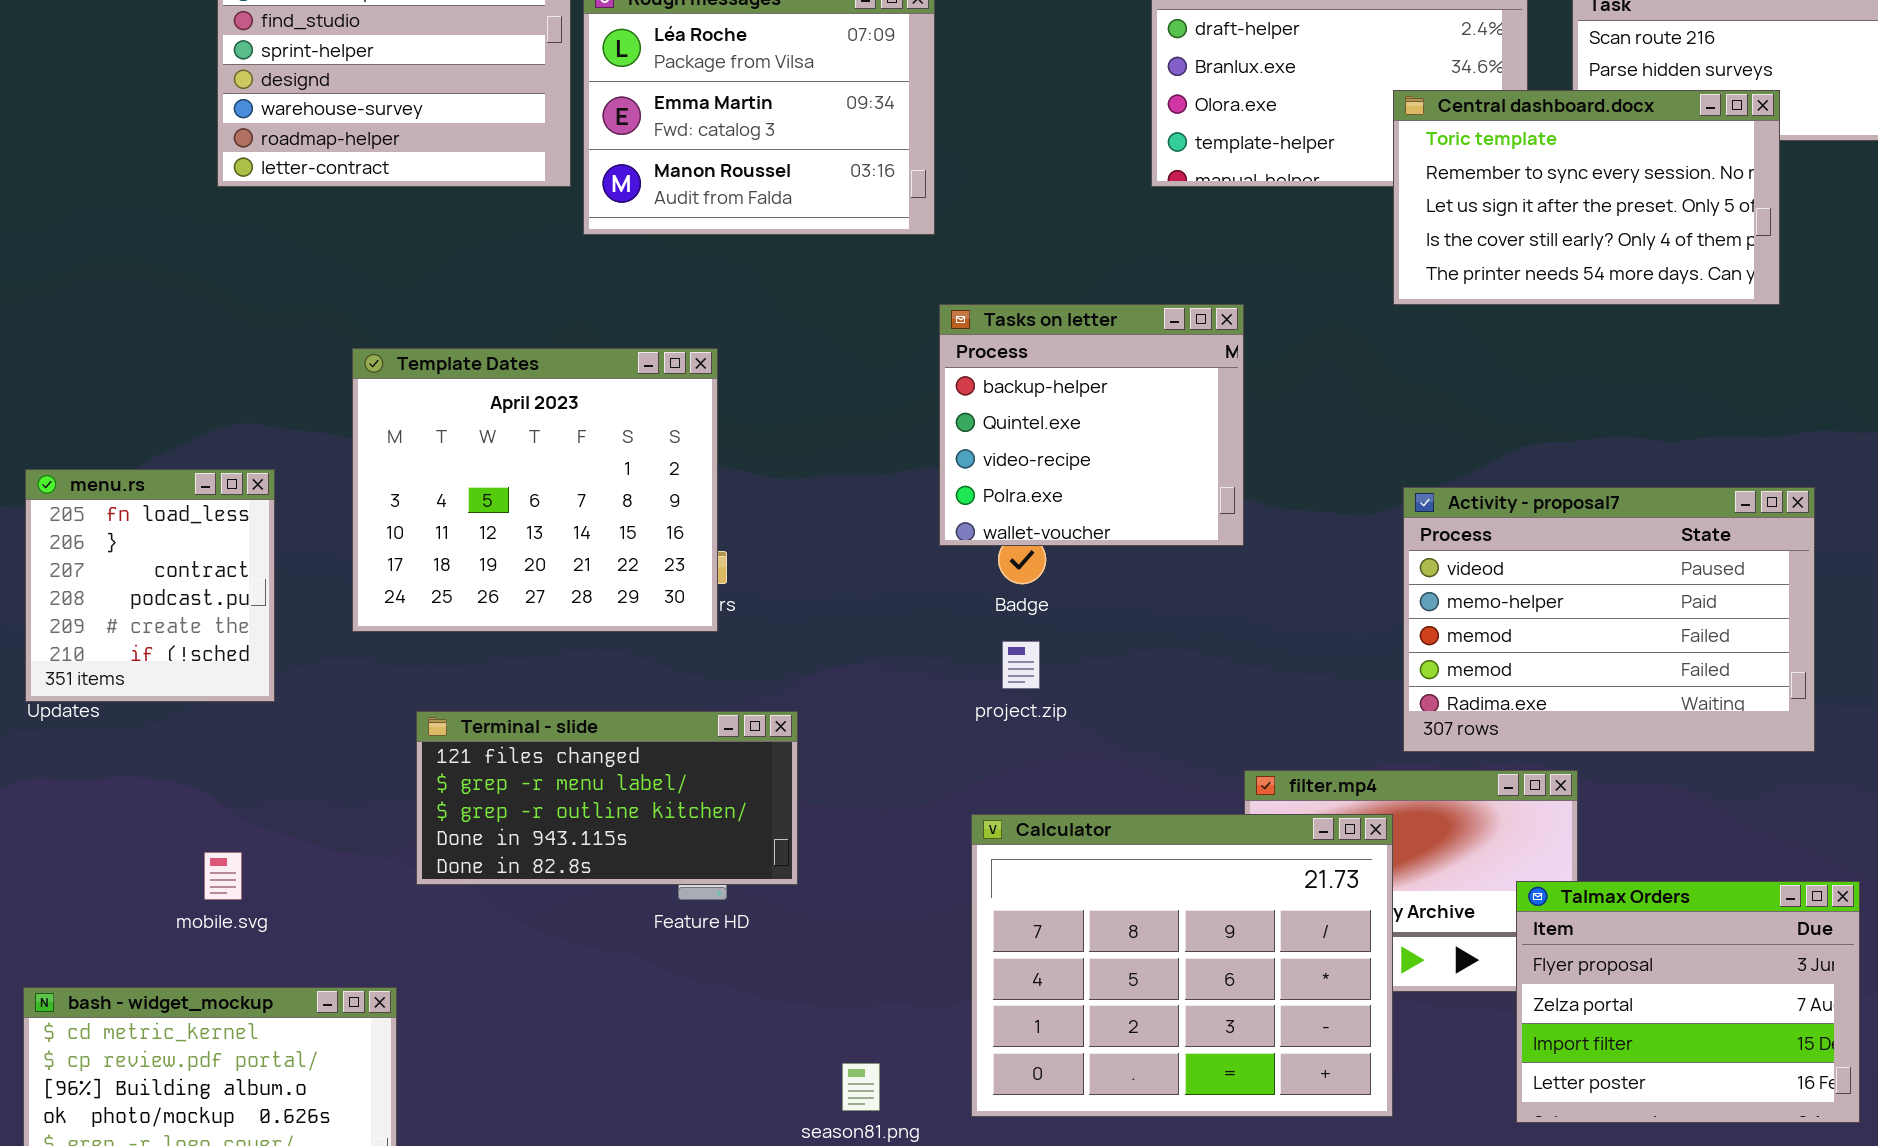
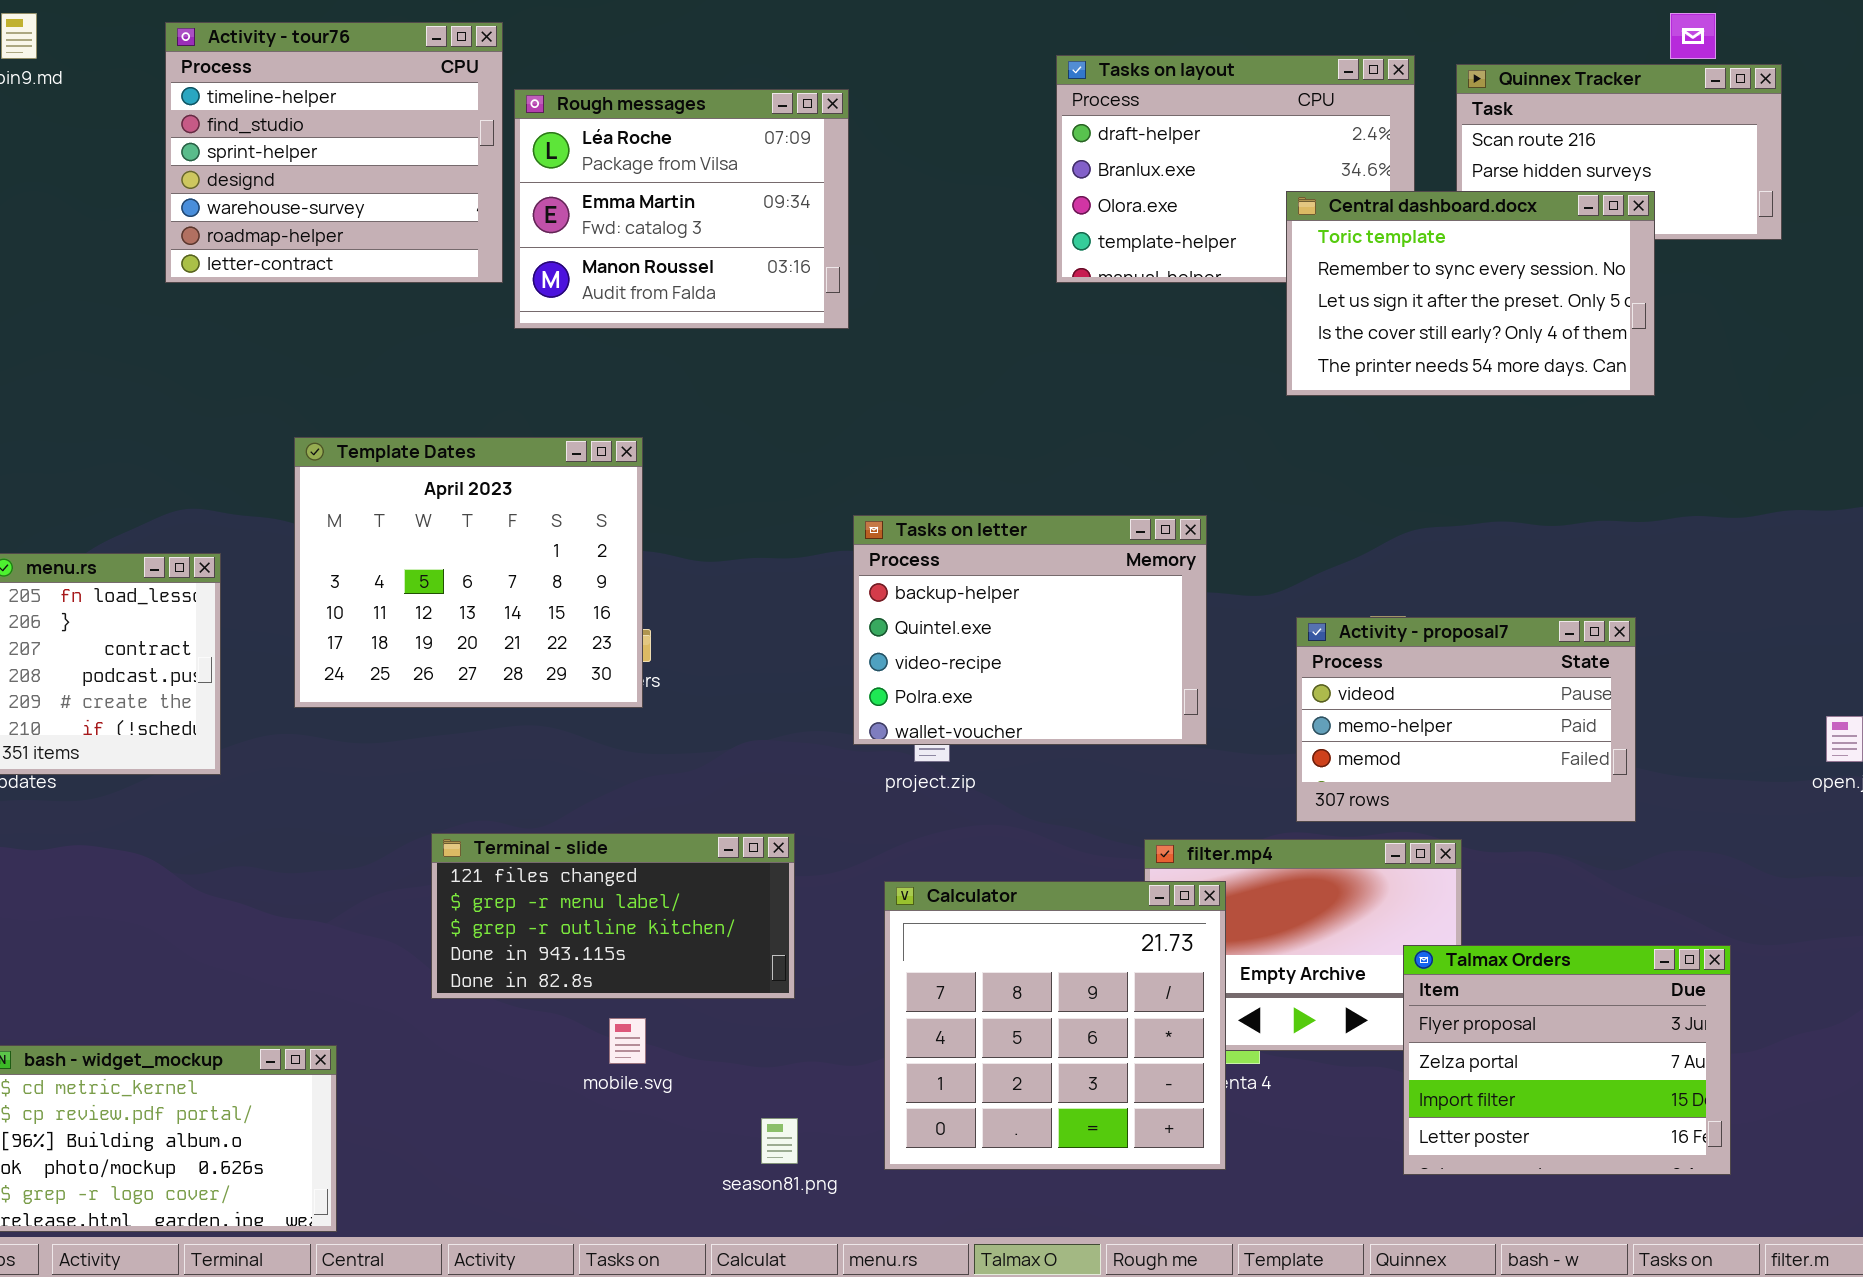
Tasks on letter: [939,304,1244,546] -> [853,515,1207,745], moved, resized
Activity - proposal7: [1403,487,1815,752] -> [1296,617,1636,822], resized
Terminal - slide: [416,711,798,885] -> [431,833,795,999], moved
Calculator: [971,814,1393,1117] -> [884,881,1226,1170], resized
mobile.svg: [204,852,242,900] -> [609,1018,646,1064], moved

